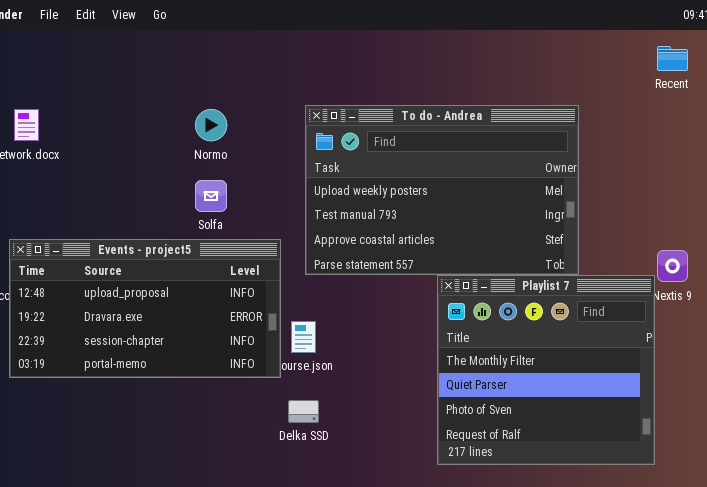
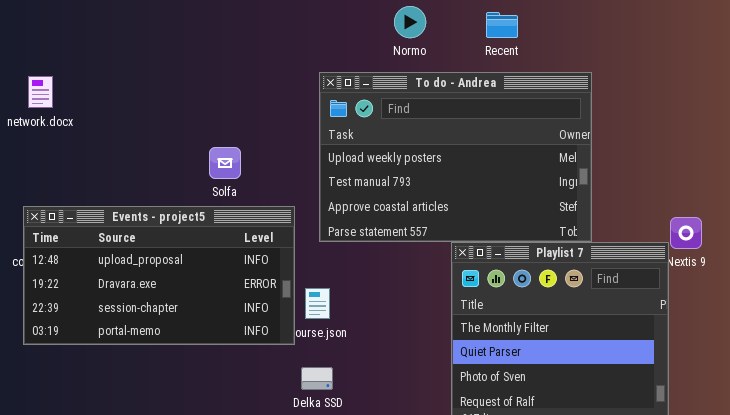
Recent: [657,46,688,71] -> [486,12,518,38], moved
Normo: [195,109,227,141] -> [394,6,426,38], moved

